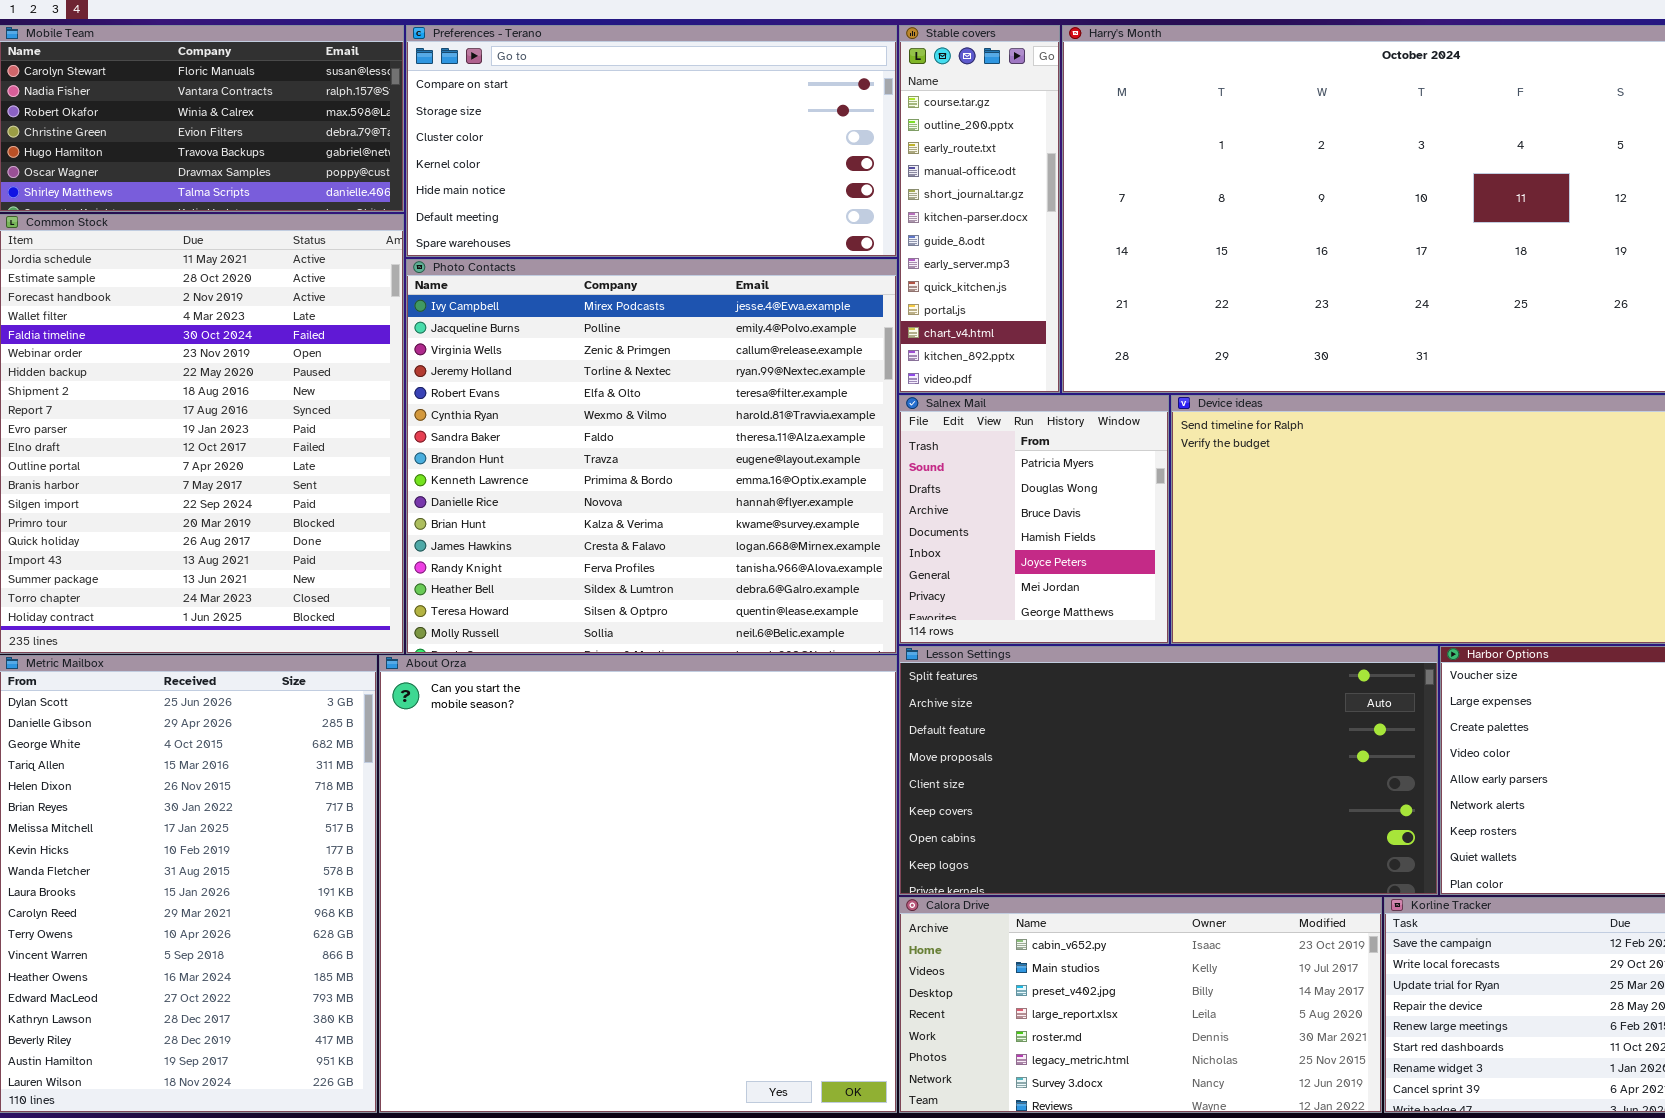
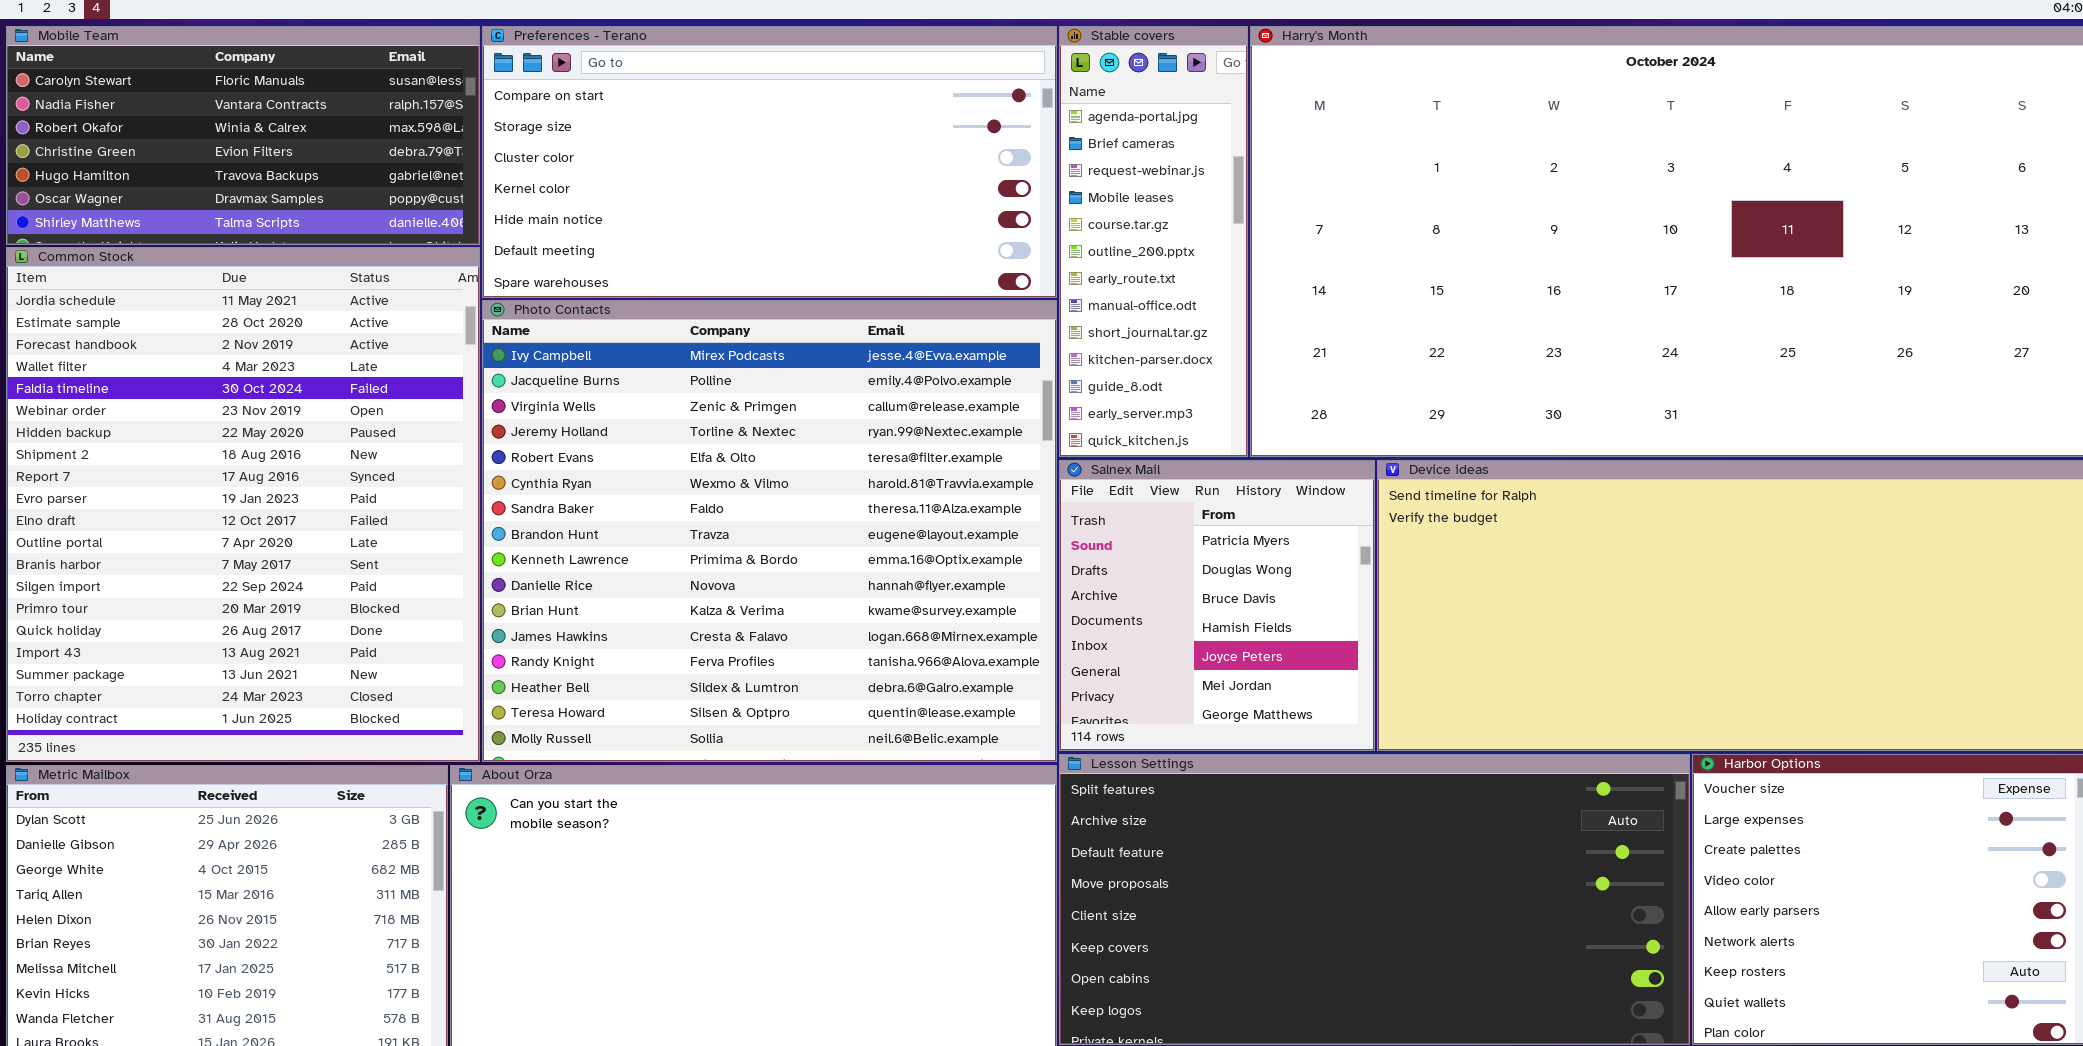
Stable covers: [899,25,1060,393] -> [1059,26,1248,457], scrolled up 4 rows

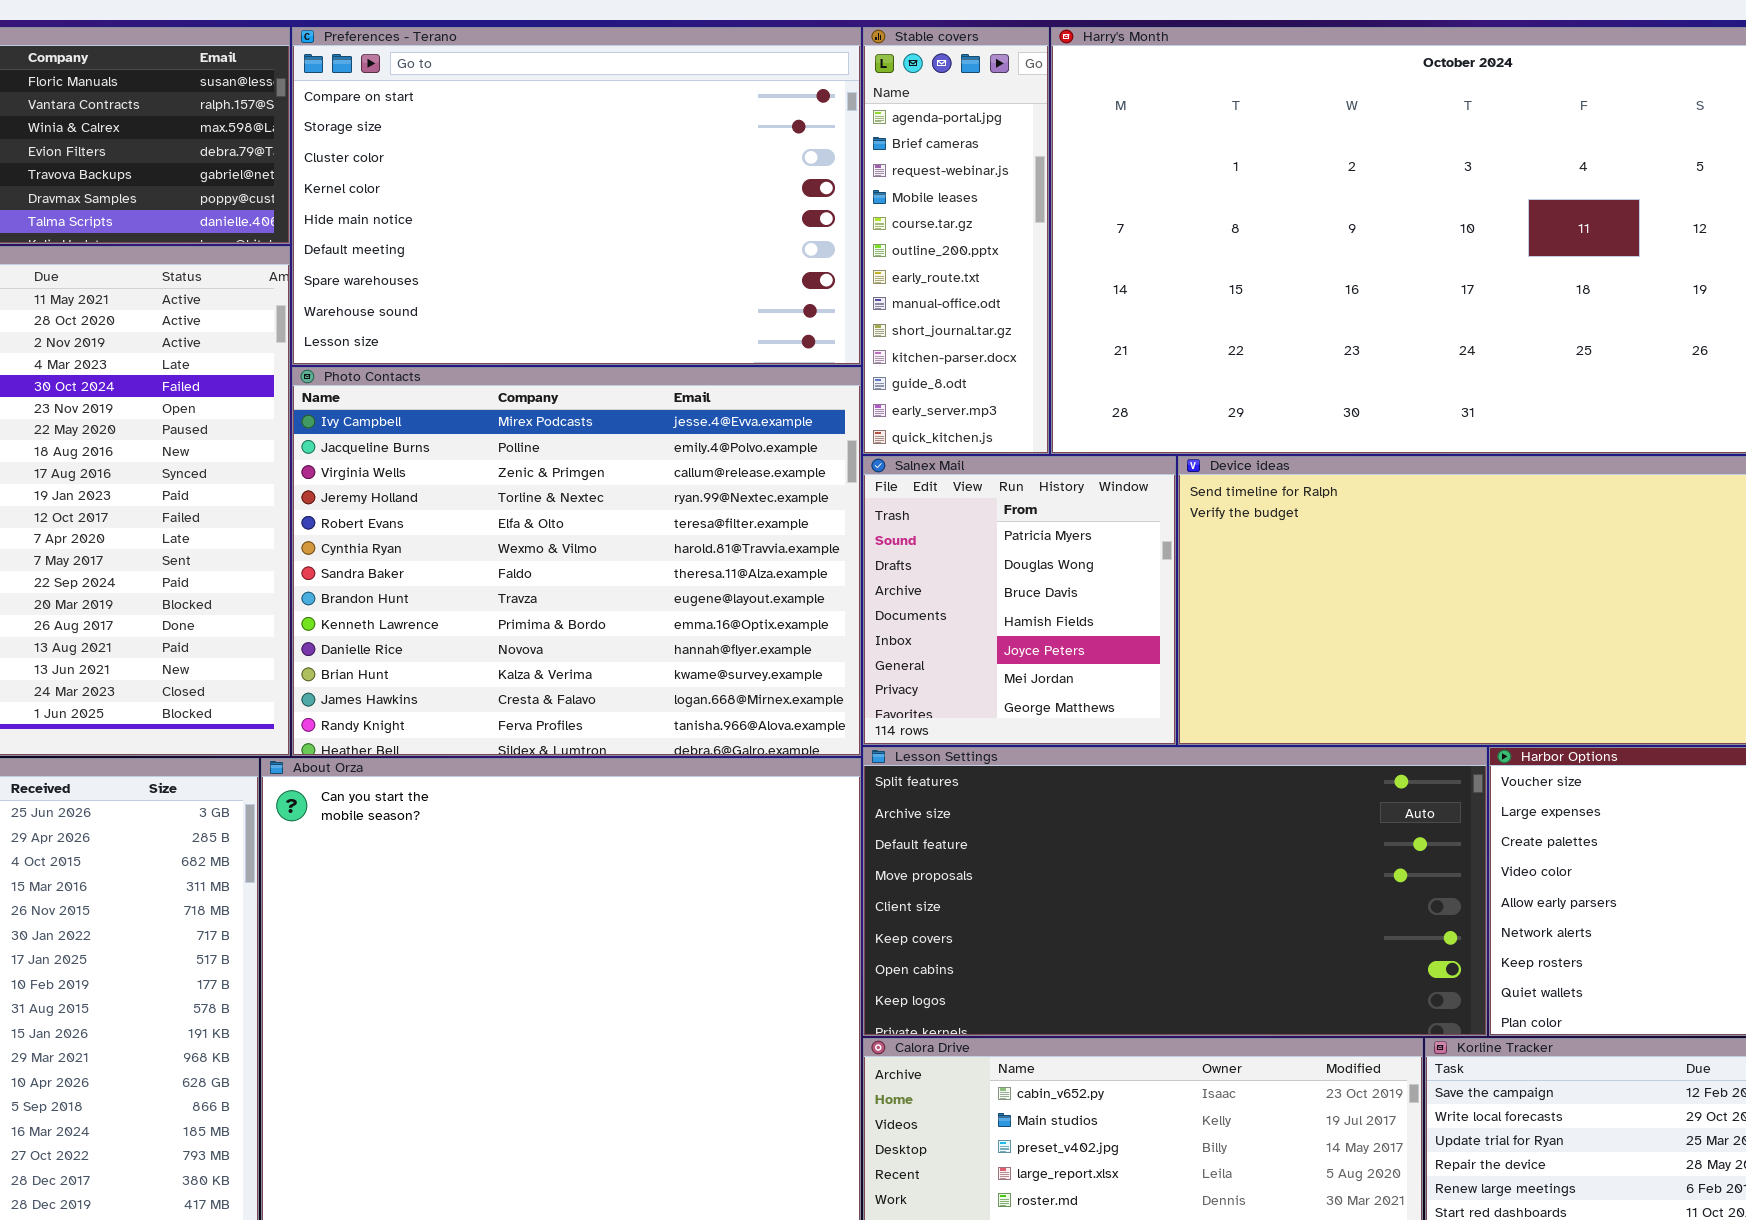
Preferences - Terano: [482,26,1057,298] -> [292,27,861,365], resized
Photo Contacts: [482,300,1057,762] -> [292,367,861,756], resized

